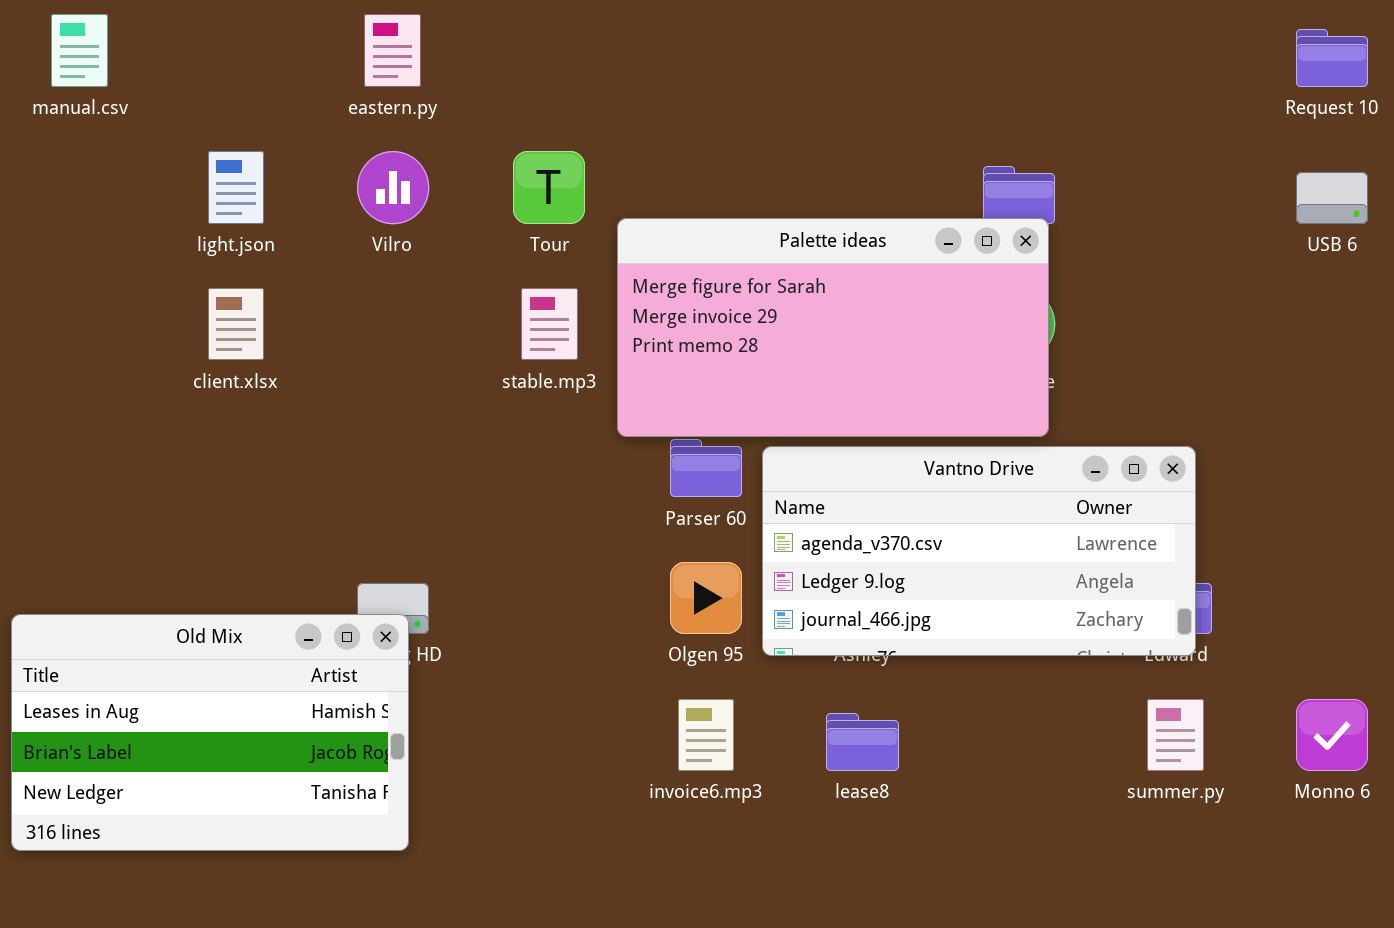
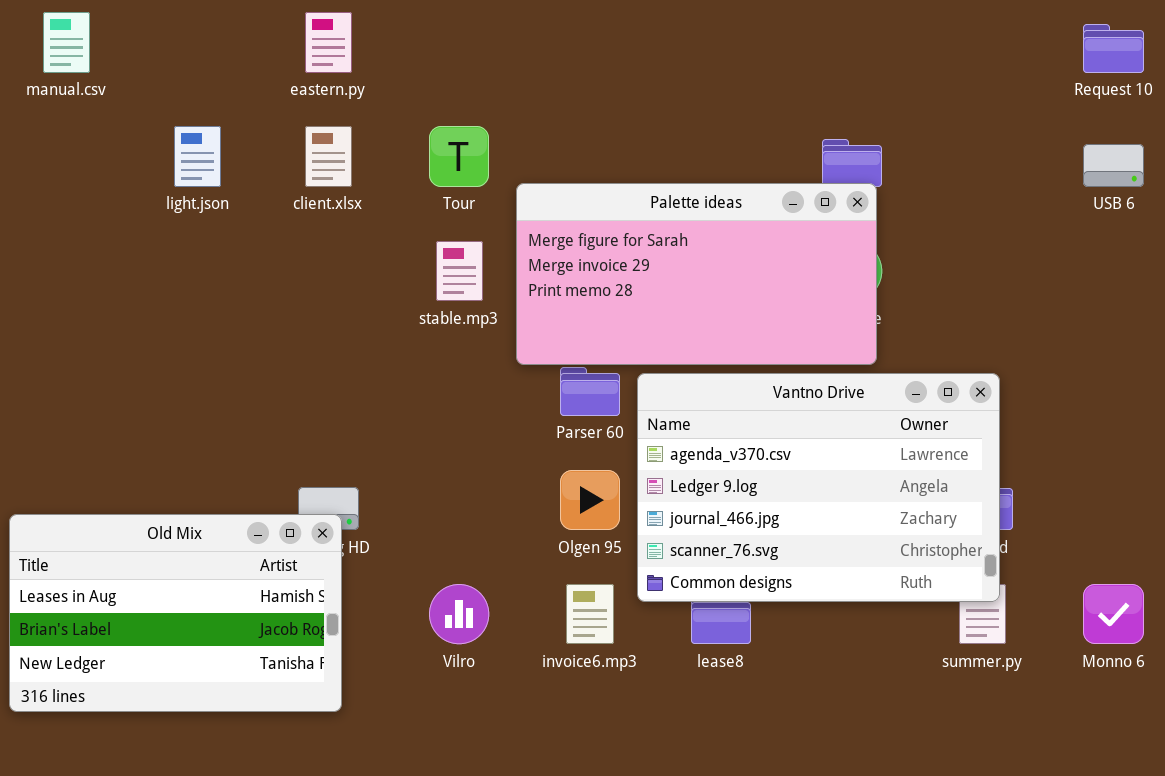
Vilro: [357,151,429,224] -> [429,584,489,644], moved
client.xlsx: [208,288,264,360] -> [305,126,352,187], moved
Vantno Drive: [762,446,1196,656] -> [637,373,1000,602], resized

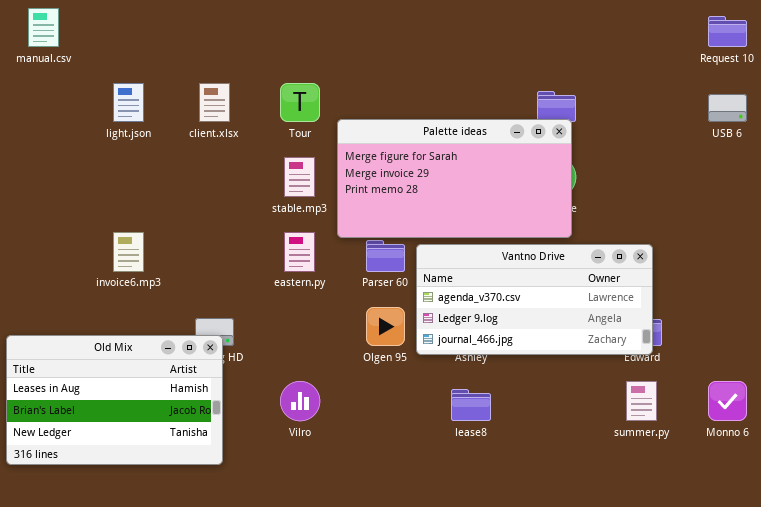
eastern.py: [305,12,352,73] -> [284,232,315,272], moved
Vantno Drive: [637,373,1000,602] -> [416,244,653,355], resized
invoice6.mp3: [566,584,614,644] -> [113,232,144,272], moved

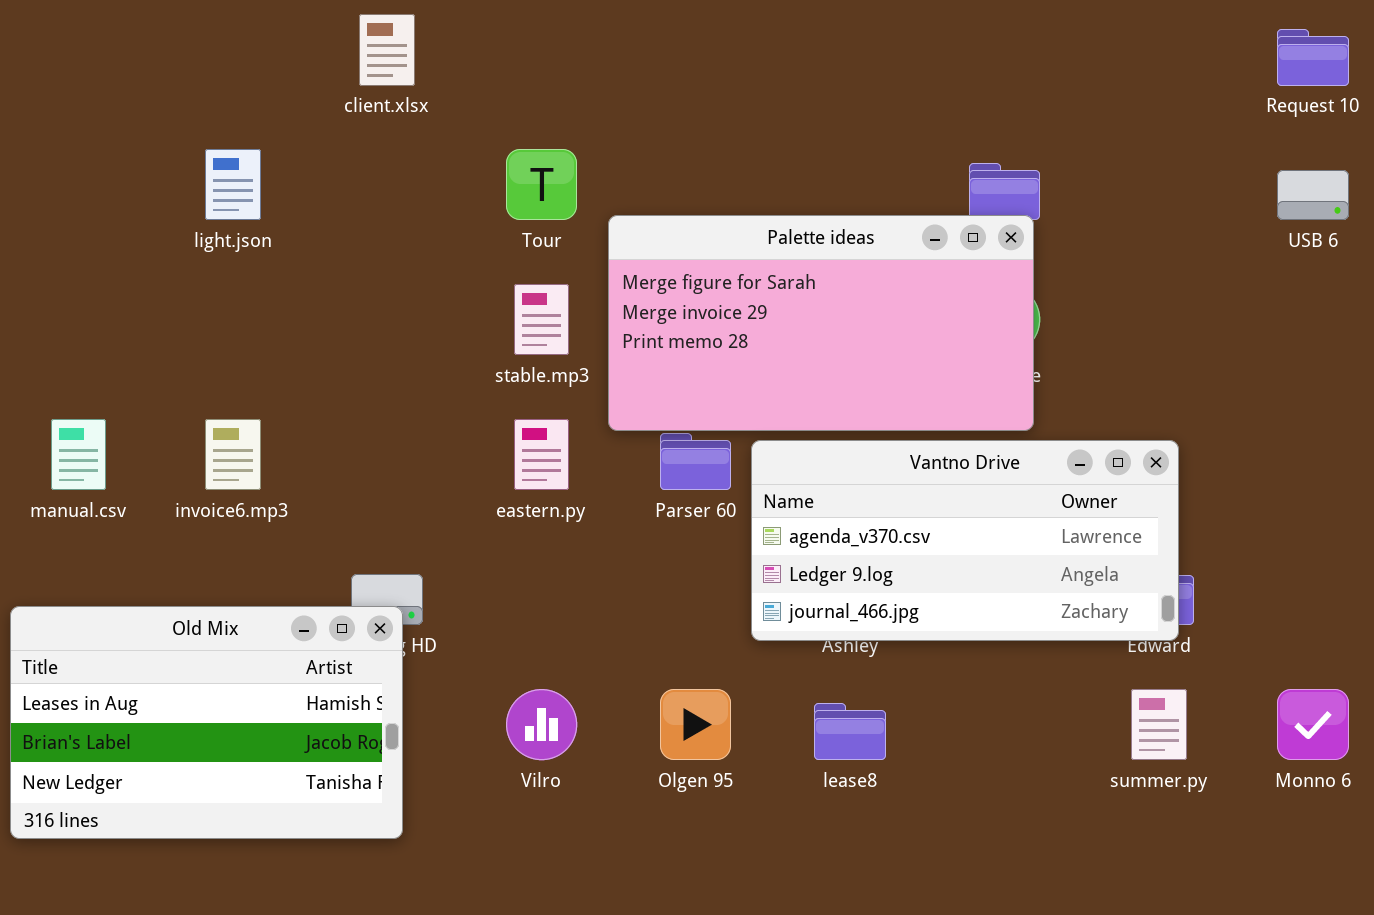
manual.csv: [28,8,59,47] -> [51,419,106,490], moved
client.xlsx: [199,83,230,122] -> [359,14,415,86], moved
Olgen 95: [366,307,405,346] -> [660,689,731,760], moved

